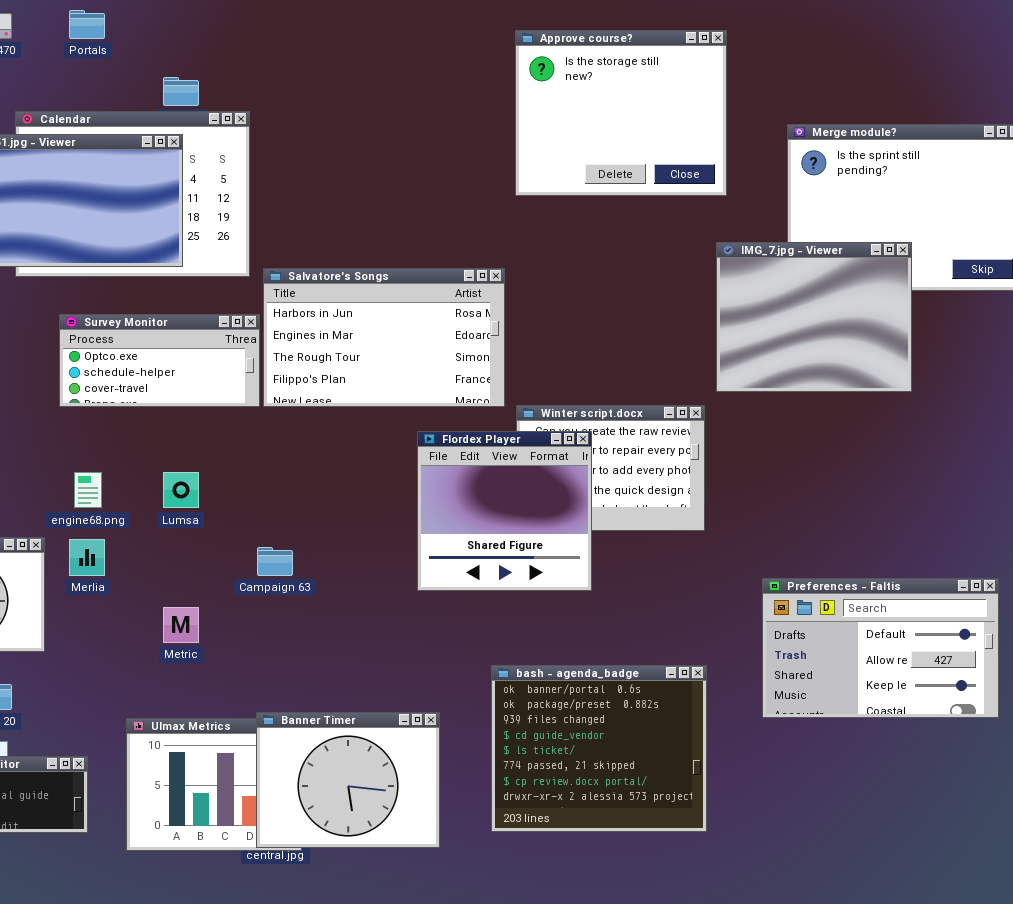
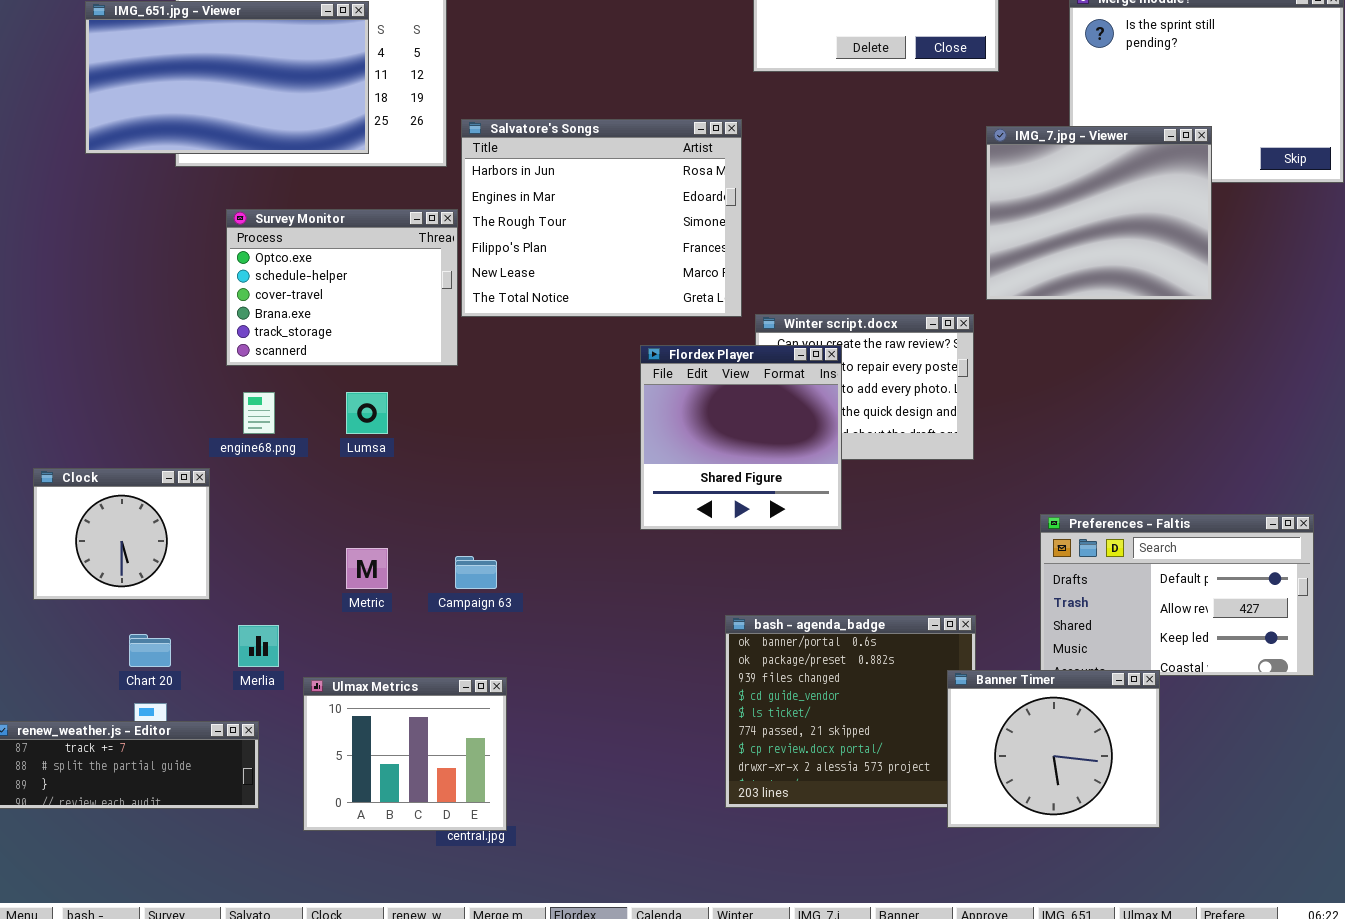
Salvatore's Songs: [263,268,505,407] -> [461,119,742,317], resized
Survey Monitor: [59,314,260,407] -> [226,209,458,366], resized
Merlia: [69,539,105,576] -> [238,625,279,667], moved
Campaign 63: [257,547,293,576] -> [455,556,497,589], moved
Banner Timer: [256,712,440,848] -> [947,670,1160,828], moved

